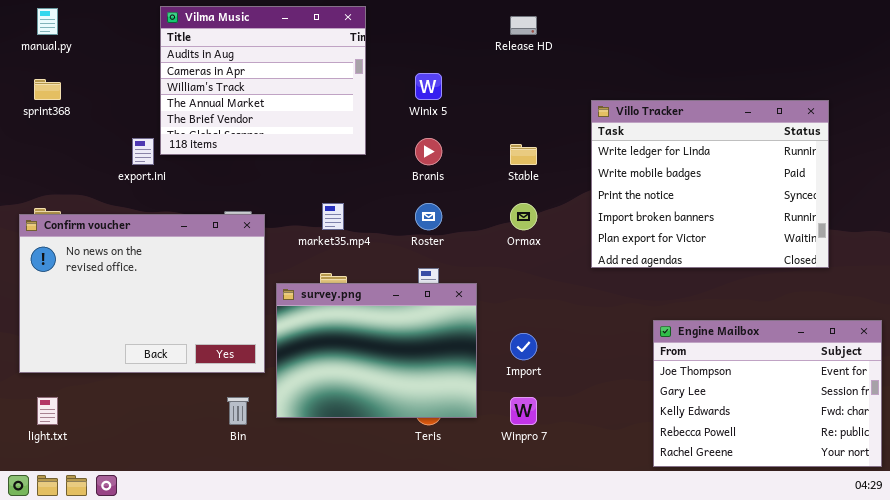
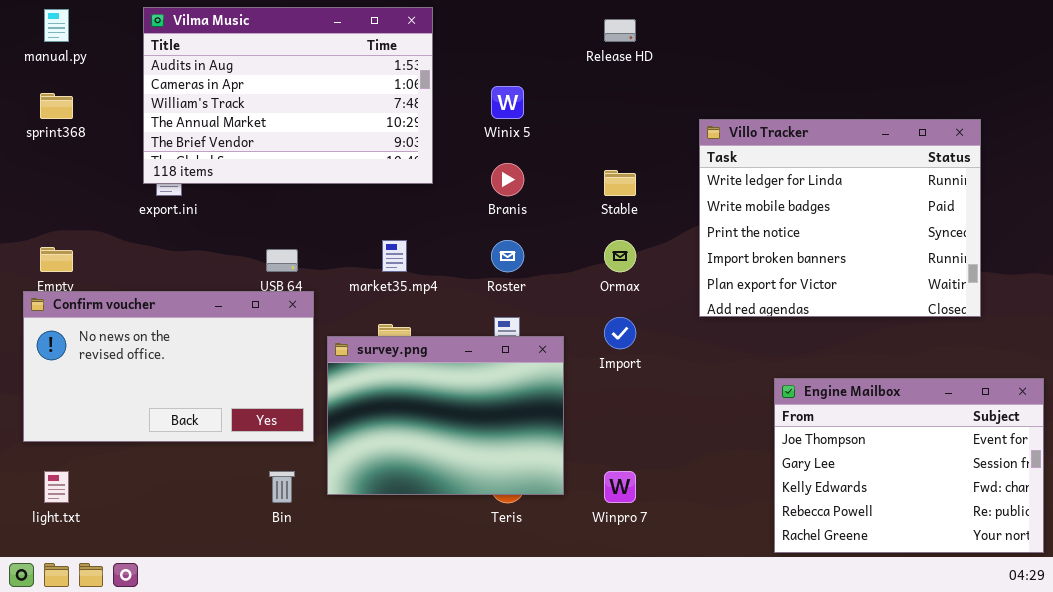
Vilma Music: [160,6,366,155] -> [143,7,433,184], resized
Confirm voucher: [19,214,265,373] -> [23,291,314,442], resized
Import: [510,333,537,360] -> [604,317,636,349], moved

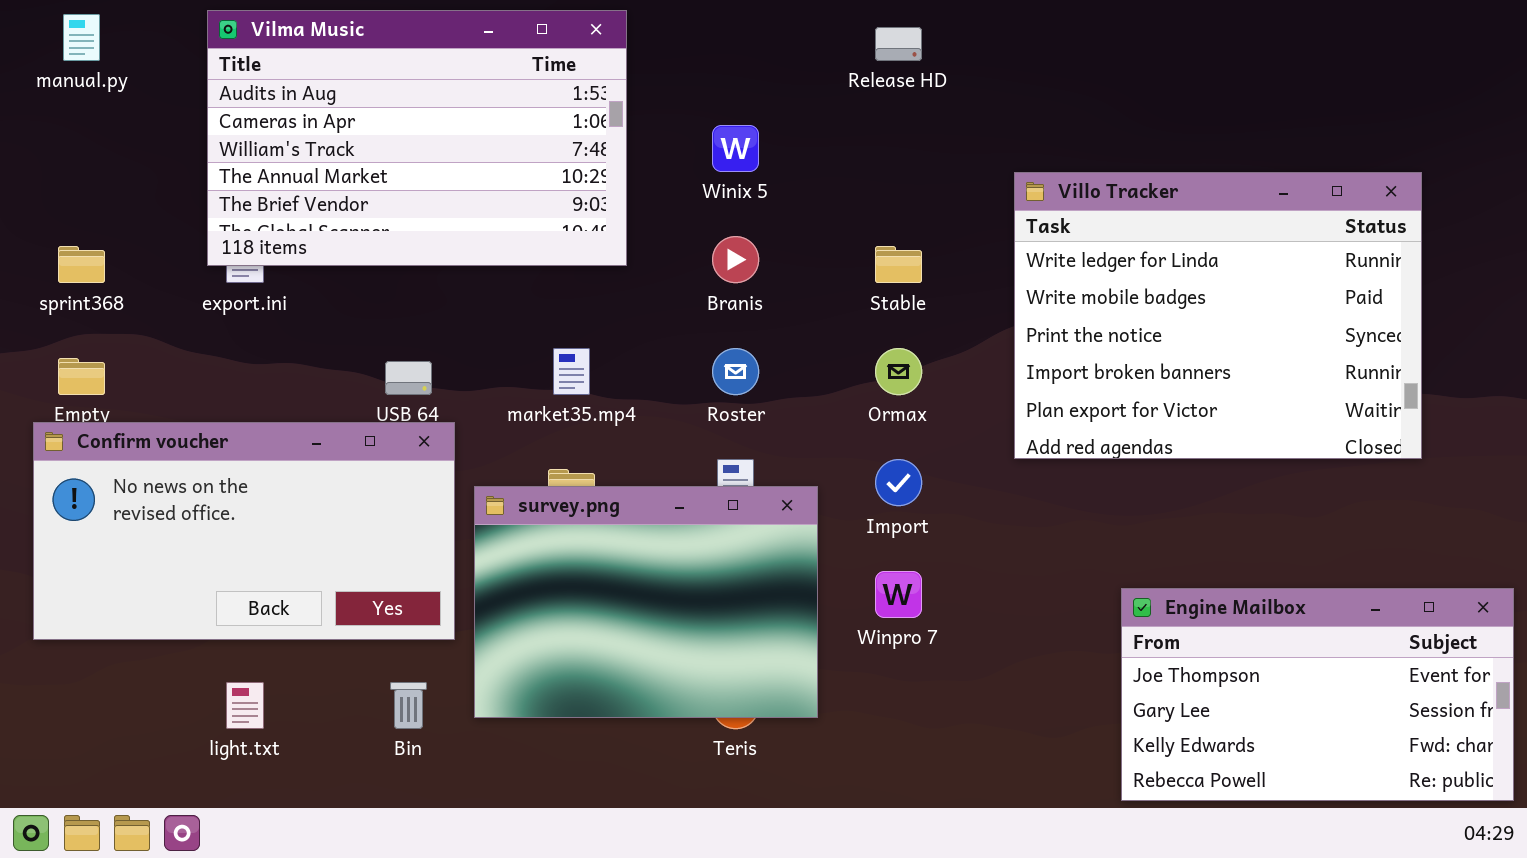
sprint368: [40,93,73,119] -> [58,246,105,283], moved
Engine Mailbox: [774,378,1044,553] -> [1121,588,1514,801], resized
light.txt: [44,471,69,503] -> [226,682,264,729], moved
Winpro 7: [604,471,636,503] -> [875,571,922,618], moved

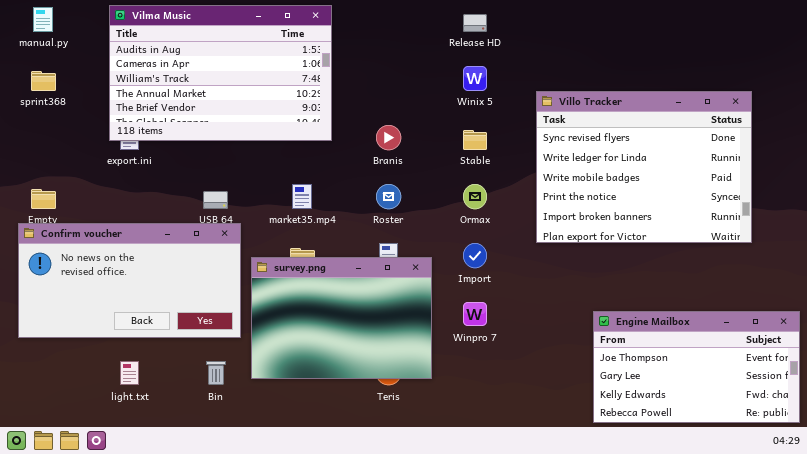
Winix 5: [712,125,759,172] -> [463,66,487,91], moved
Villo Tracker: [1014,172,1422,459] -> [536,91,752,243], scrolled up 1 row
sprint368: [58,246,105,283] -> [31,71,56,91], moved

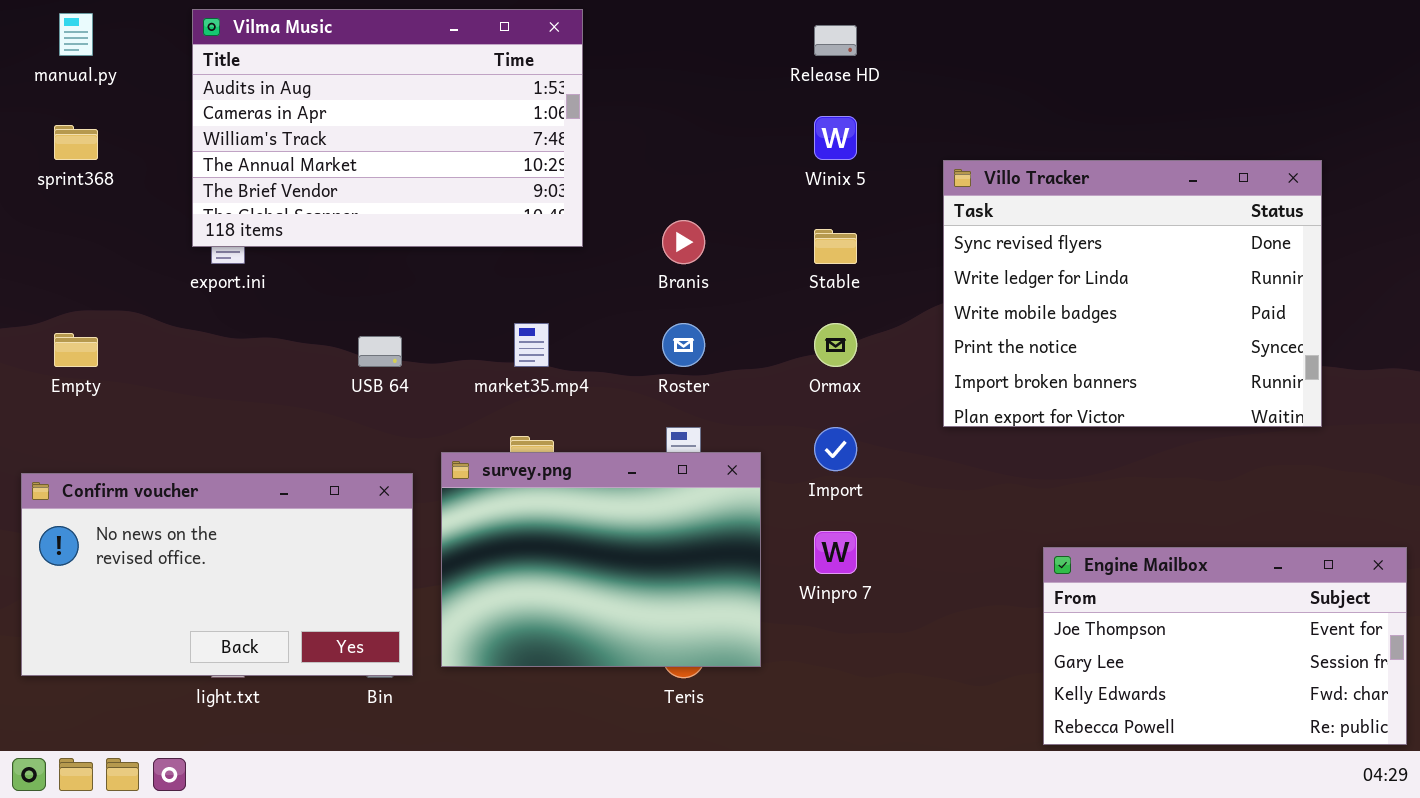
Confirm voucher: [18,223,241,338] -> [21,473,413,676], moved

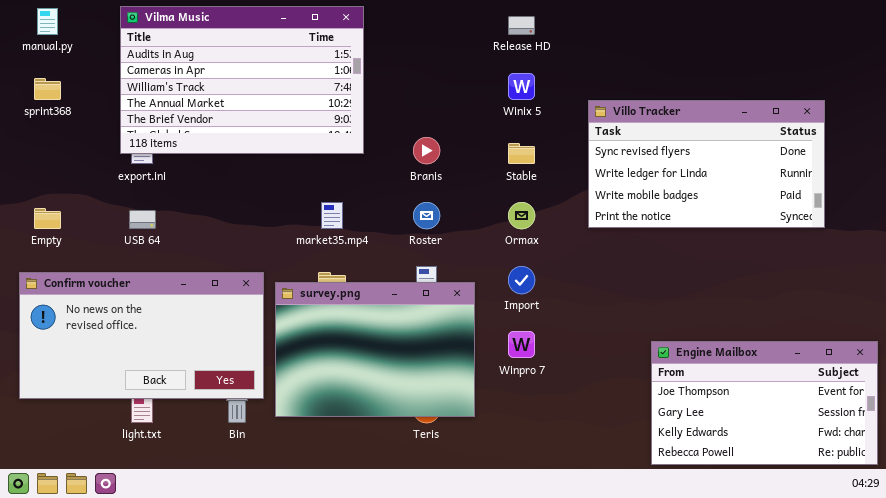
Villo Tracker: [943,160,1322,427] -> [588,100,825,228], resized
USB 64: [358,336,402,367] -> [129,210,156,229], moved
Confirm voucher: [21,473,413,676] -> [19,272,264,399], moved

